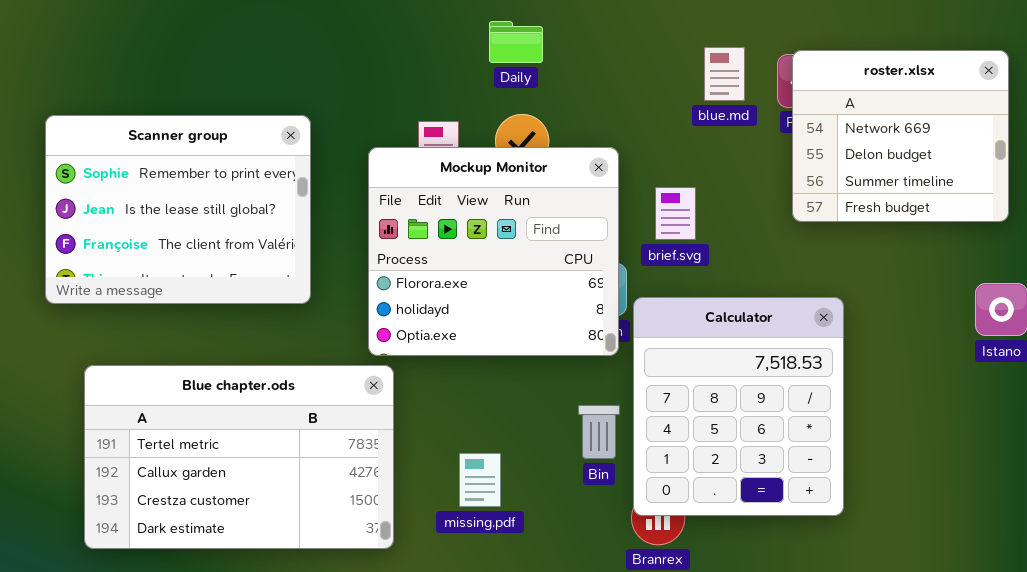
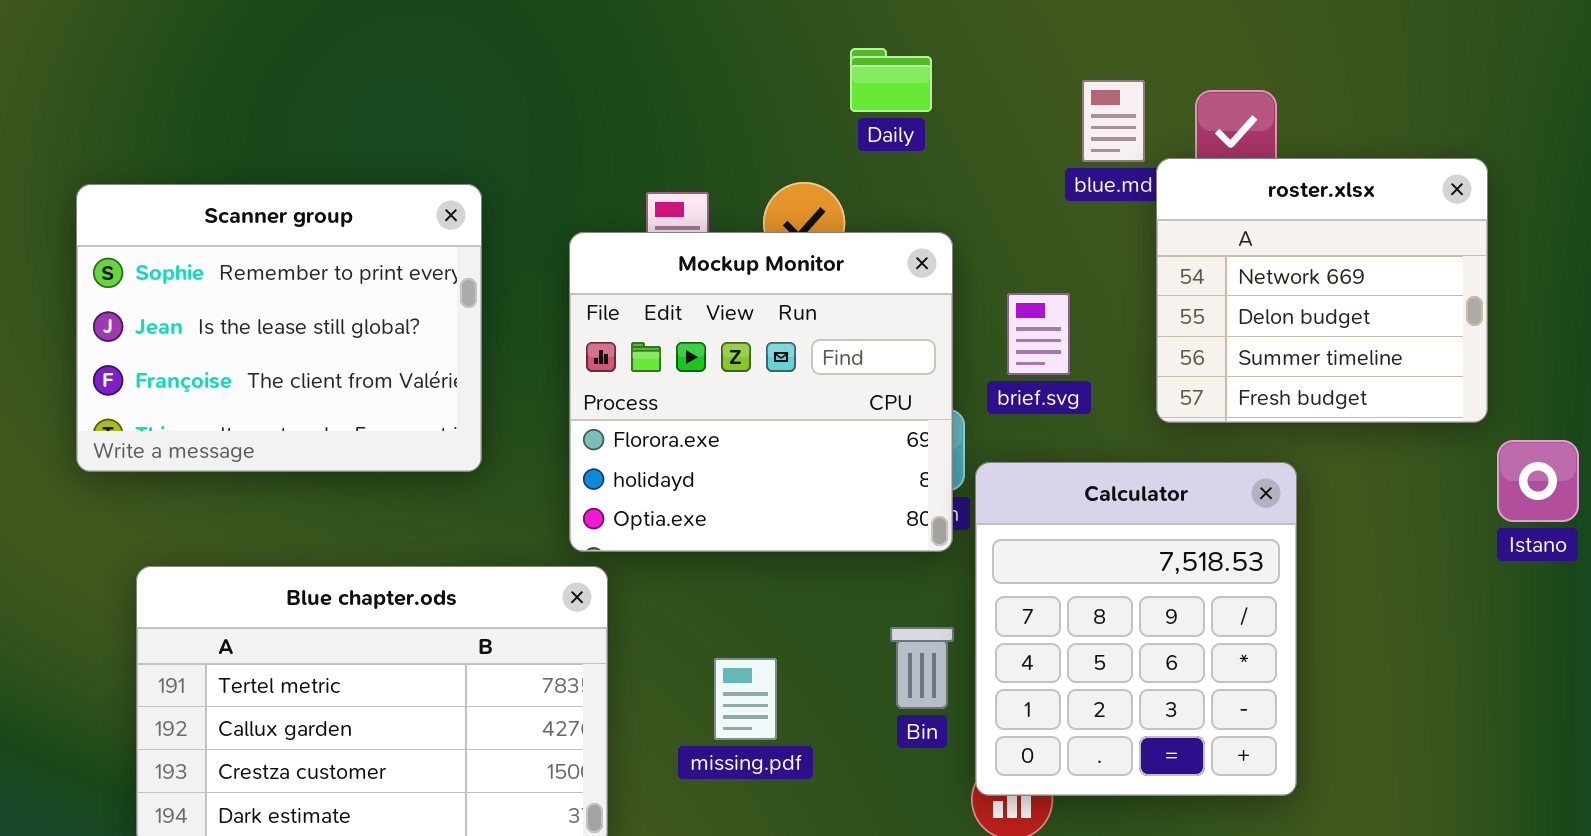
Daily: [489,21,543,63] -> [850,48,932,112], moved
roster.xlsx: [792,50,1009,222] -> [1156,158,1488,423], moved
missing.pdf: [459,453,501,507] -> [714,658,777,740], moved

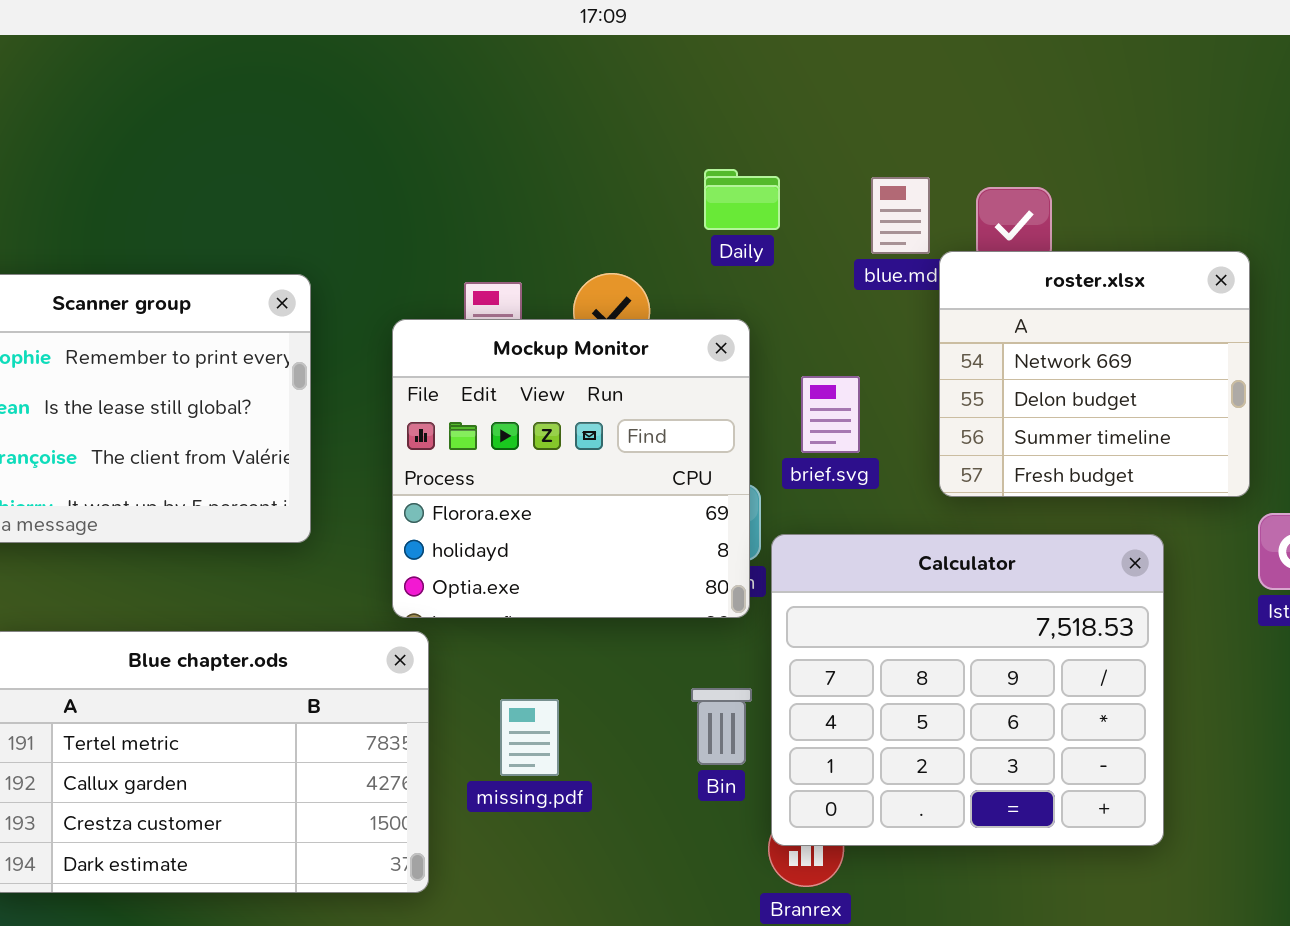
Daily: [850,48,932,112] -> [704,169,780,230], moved
Calculator: [975,462,1297,796] -> [771,534,1164,846], resized
missing.pdf: [714,658,777,740] -> [500,699,559,776], moved

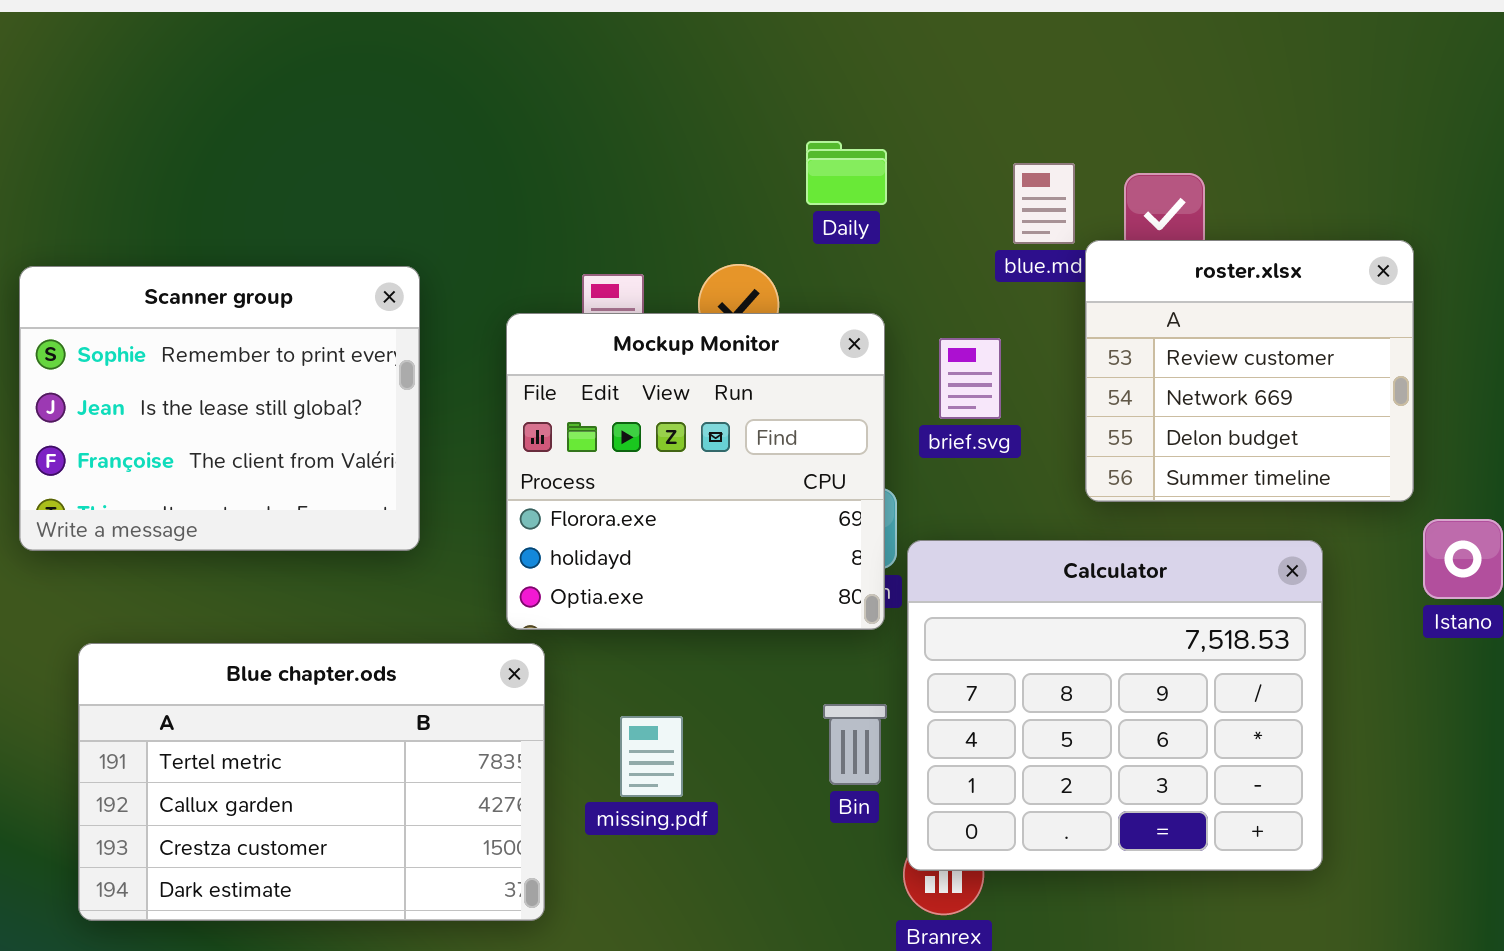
Daily: [704,169,780,230] -> [806,141,887,205], moved
roster.xlsx: [939,251,1250,497] -> [1085,240,1414,502], scrolled up 1 row
brief.svg: [801,376,860,453] -> [939,338,1001,419], moved

